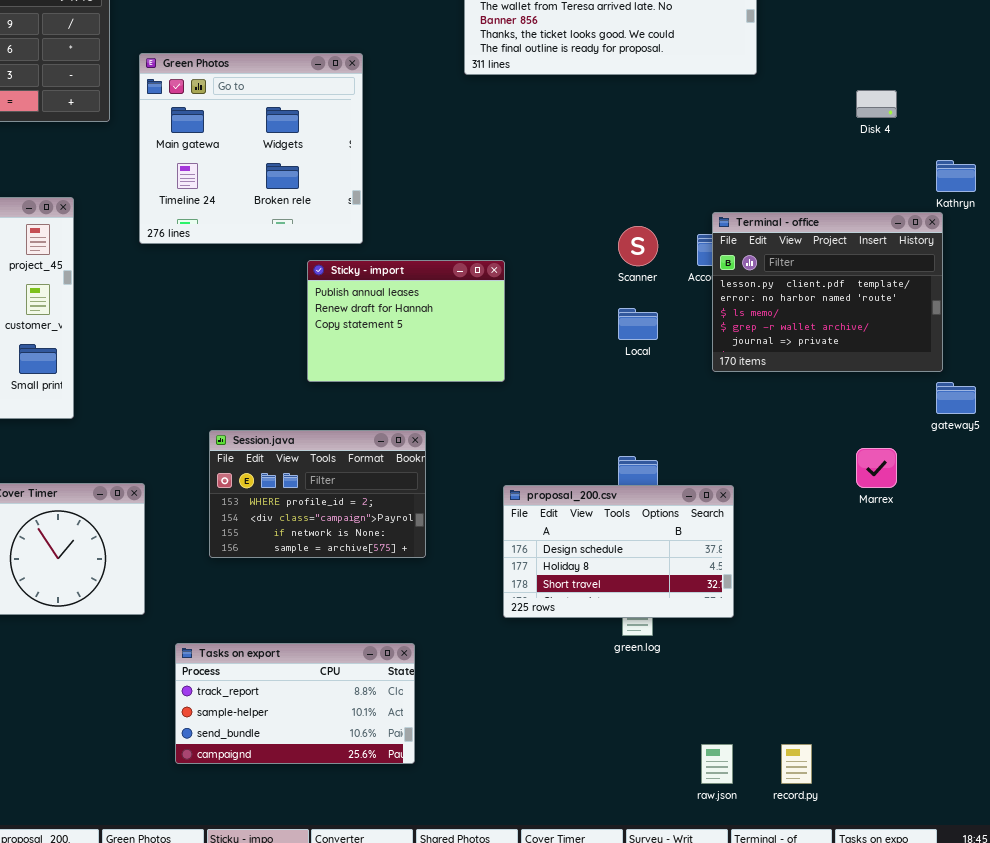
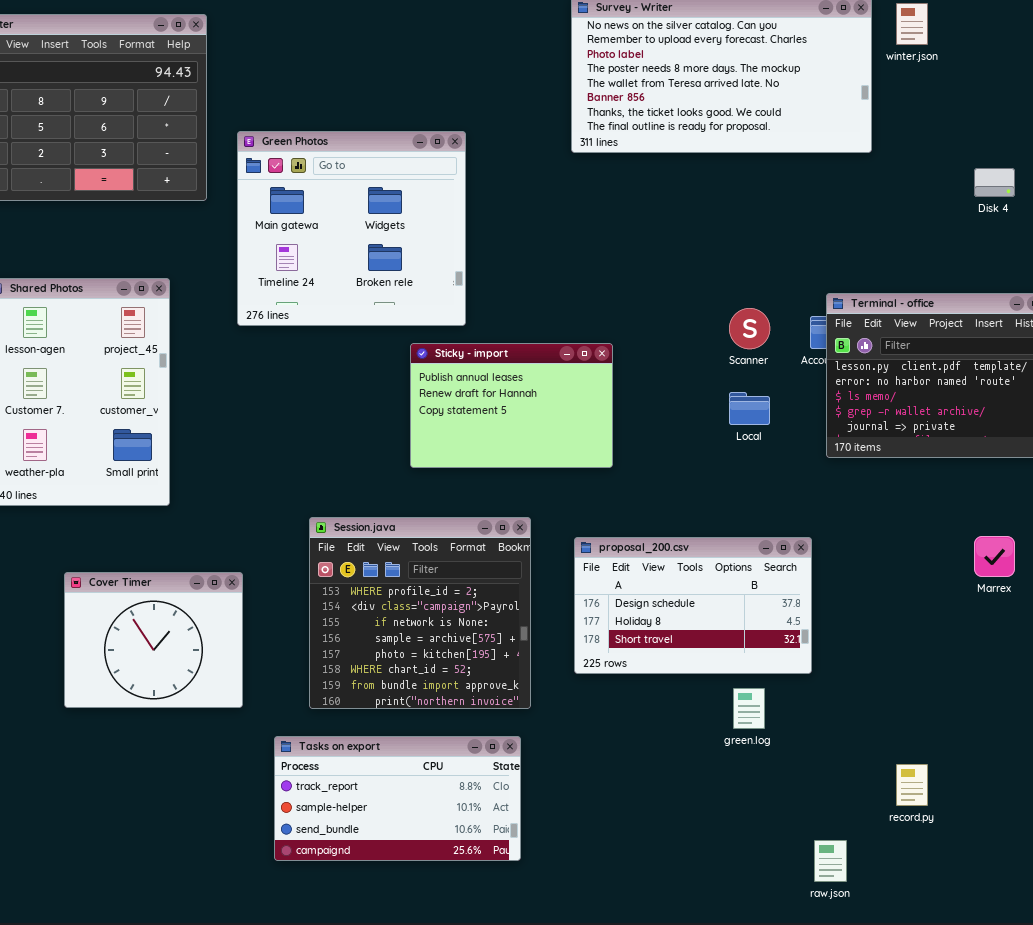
Session.java: [209,430,426,558] -> [309,517,531,709], resized
proposal_200.csv: [503,485,734,618] -> [574,537,812,674], moved
record.py: [781,744,812,784] -> [896,764,928,806], moved

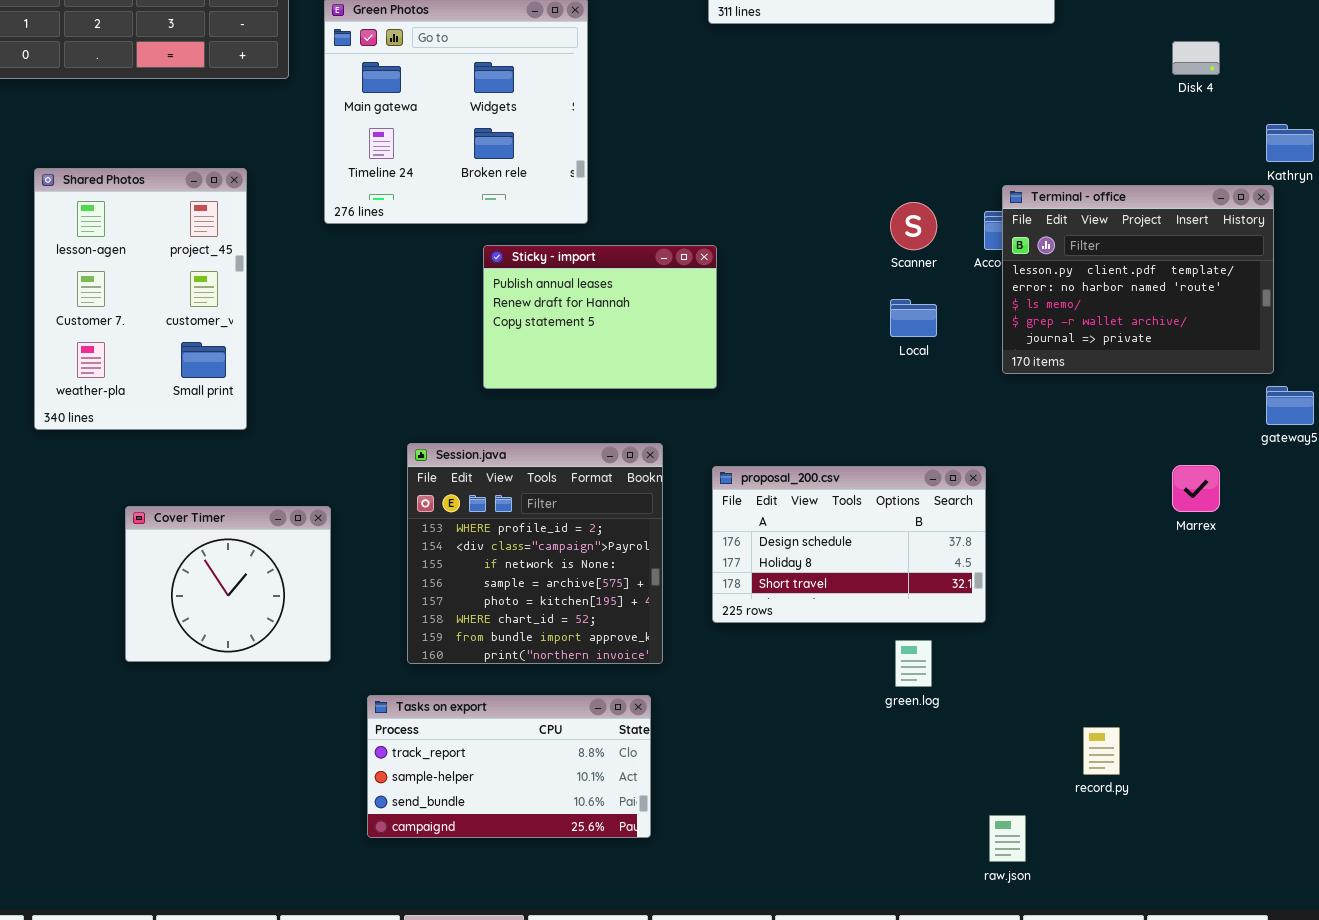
Sticky - import: [410,343,613,468] -> [483,245,717,389], moved

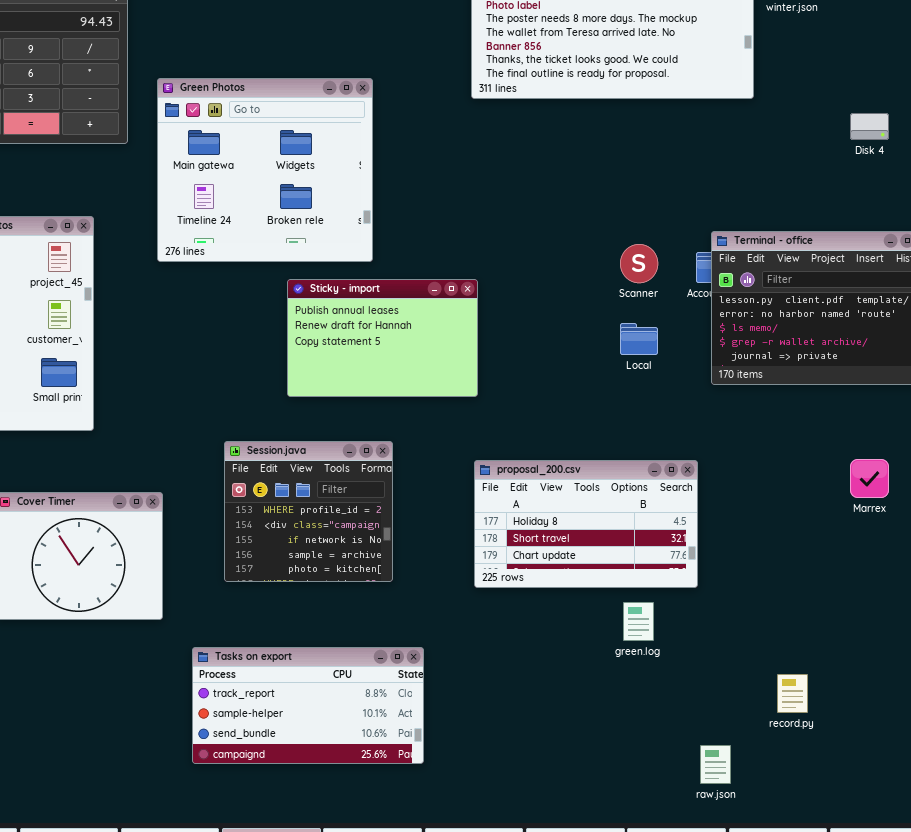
Session.java: [407,443,663,664] -> [224,441,393,582], resized
proposal_200.csv: [712,466,986,623] -> [474,460,698,588], scrolled down 1 row

